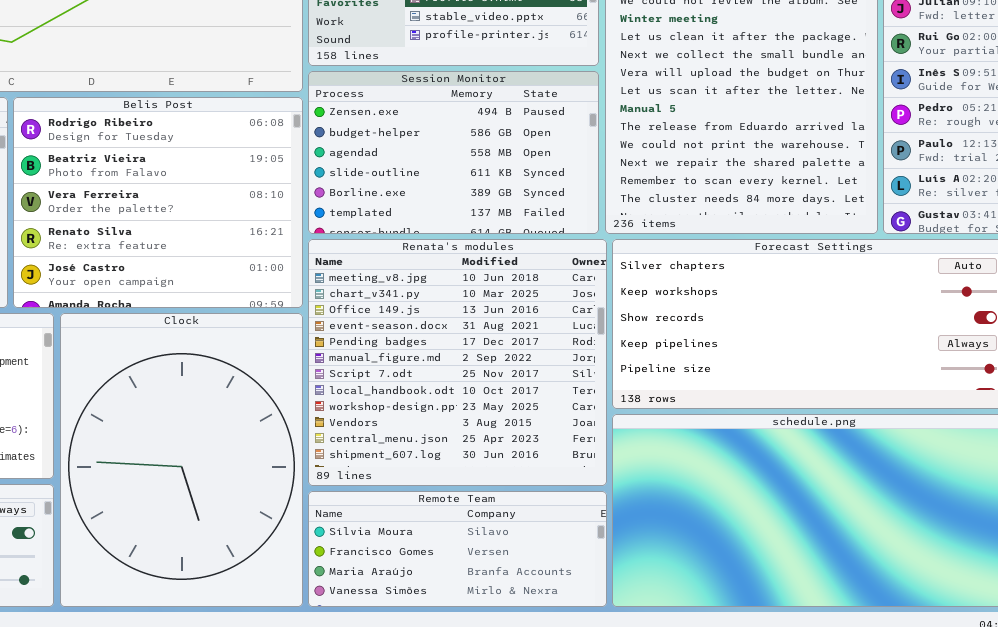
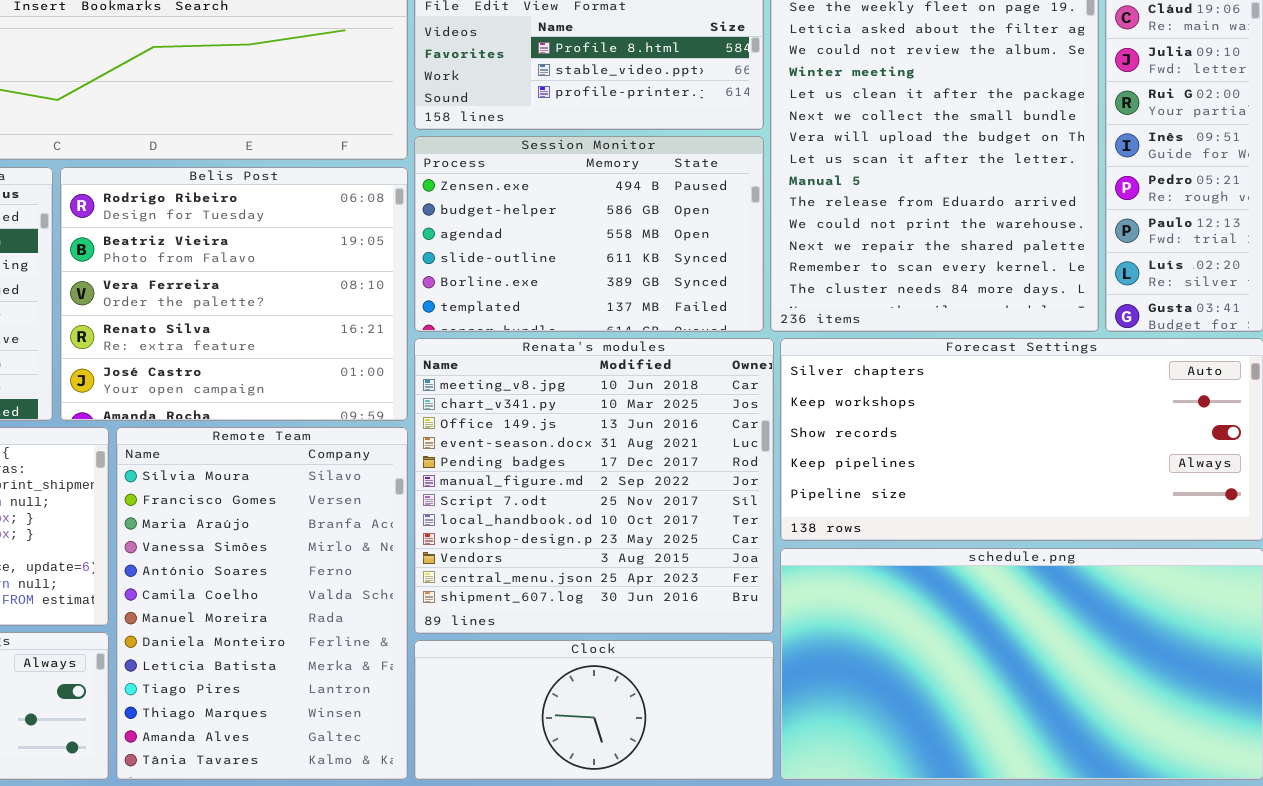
Clock: [60,313,303,607] -> [414,640,774,780], moved, resized
Remote Team: [308,491,607,607] -> [116,427,408,780], moved, resized

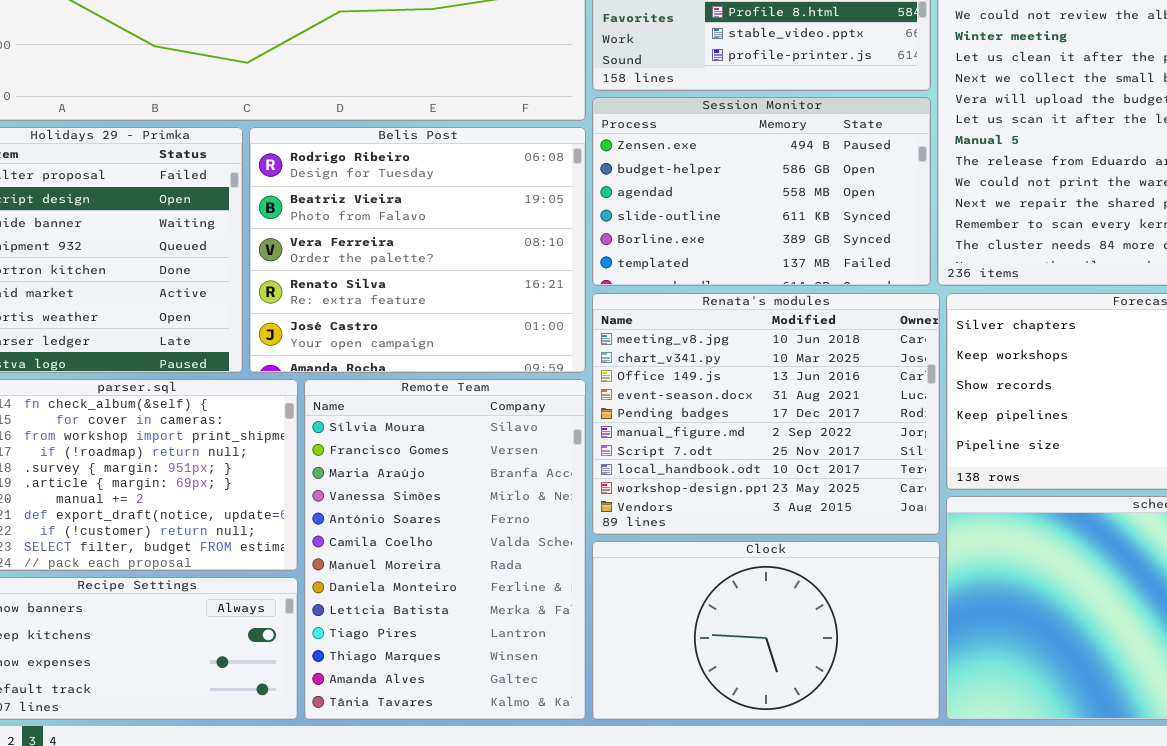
Renata's modules: [414,338,774,634] -> [592,293,940,535], resized
Clock: [414,640,774,780] -> [592,541,940,720], resized

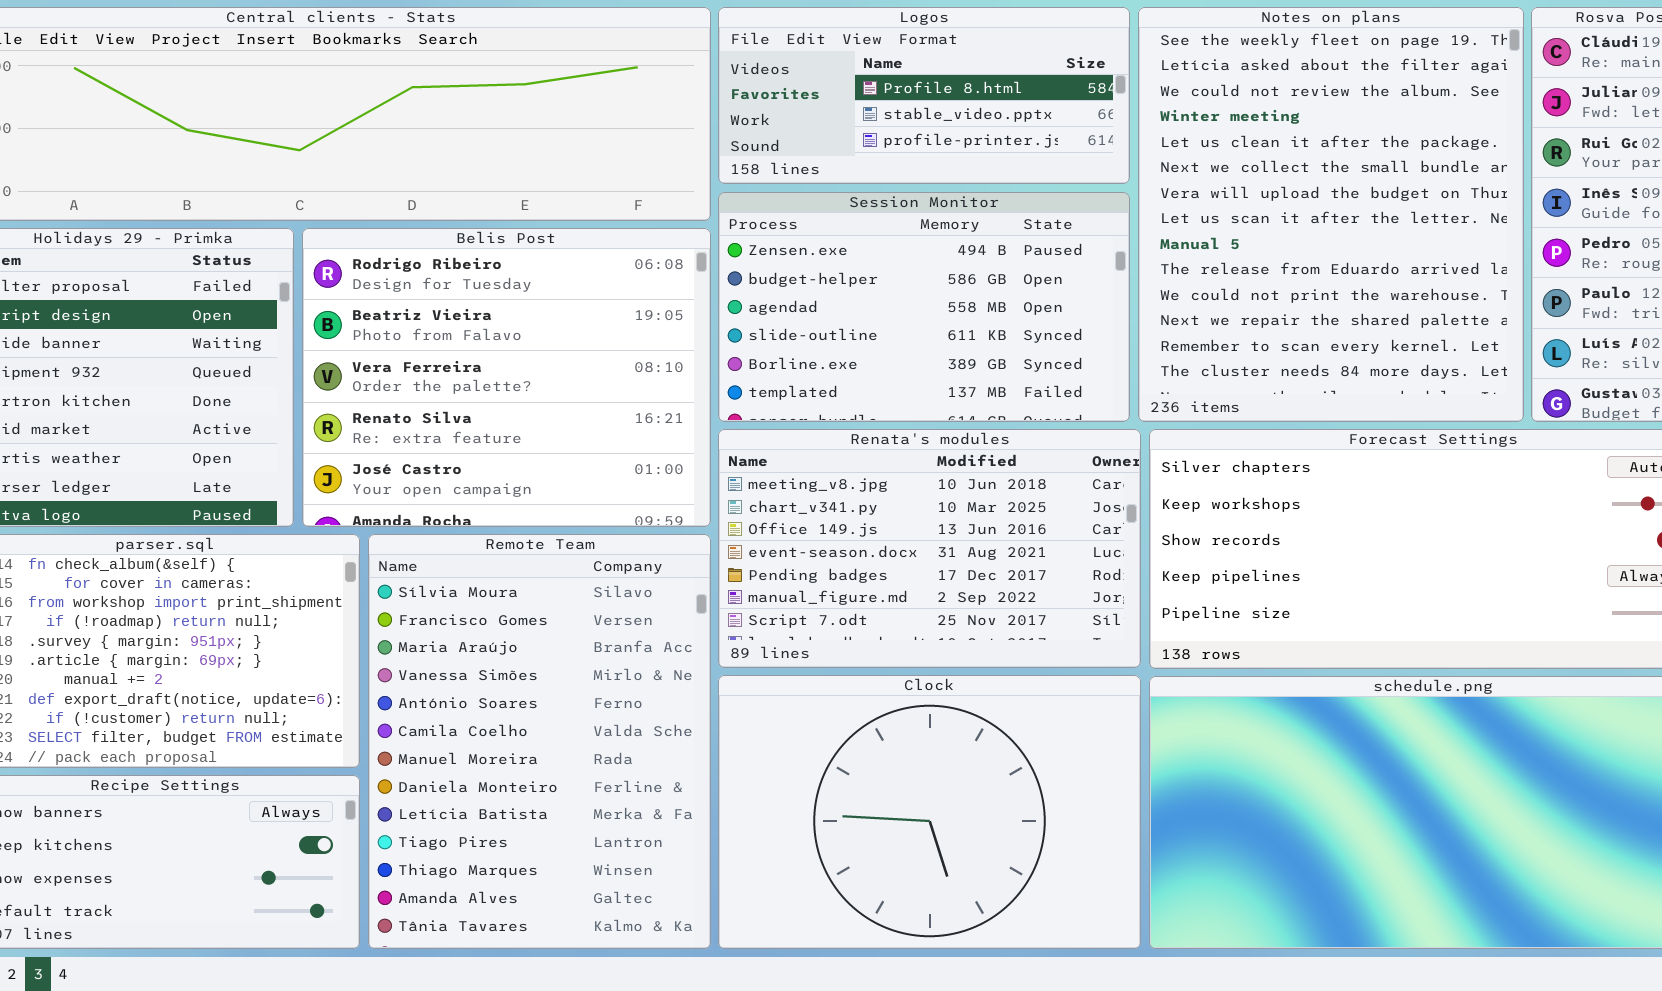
Renata's modules: [592,293,940,535] -> [718,429,1141,668], resized
Clock: [592,541,940,720] -> [718,675,1141,949], resized

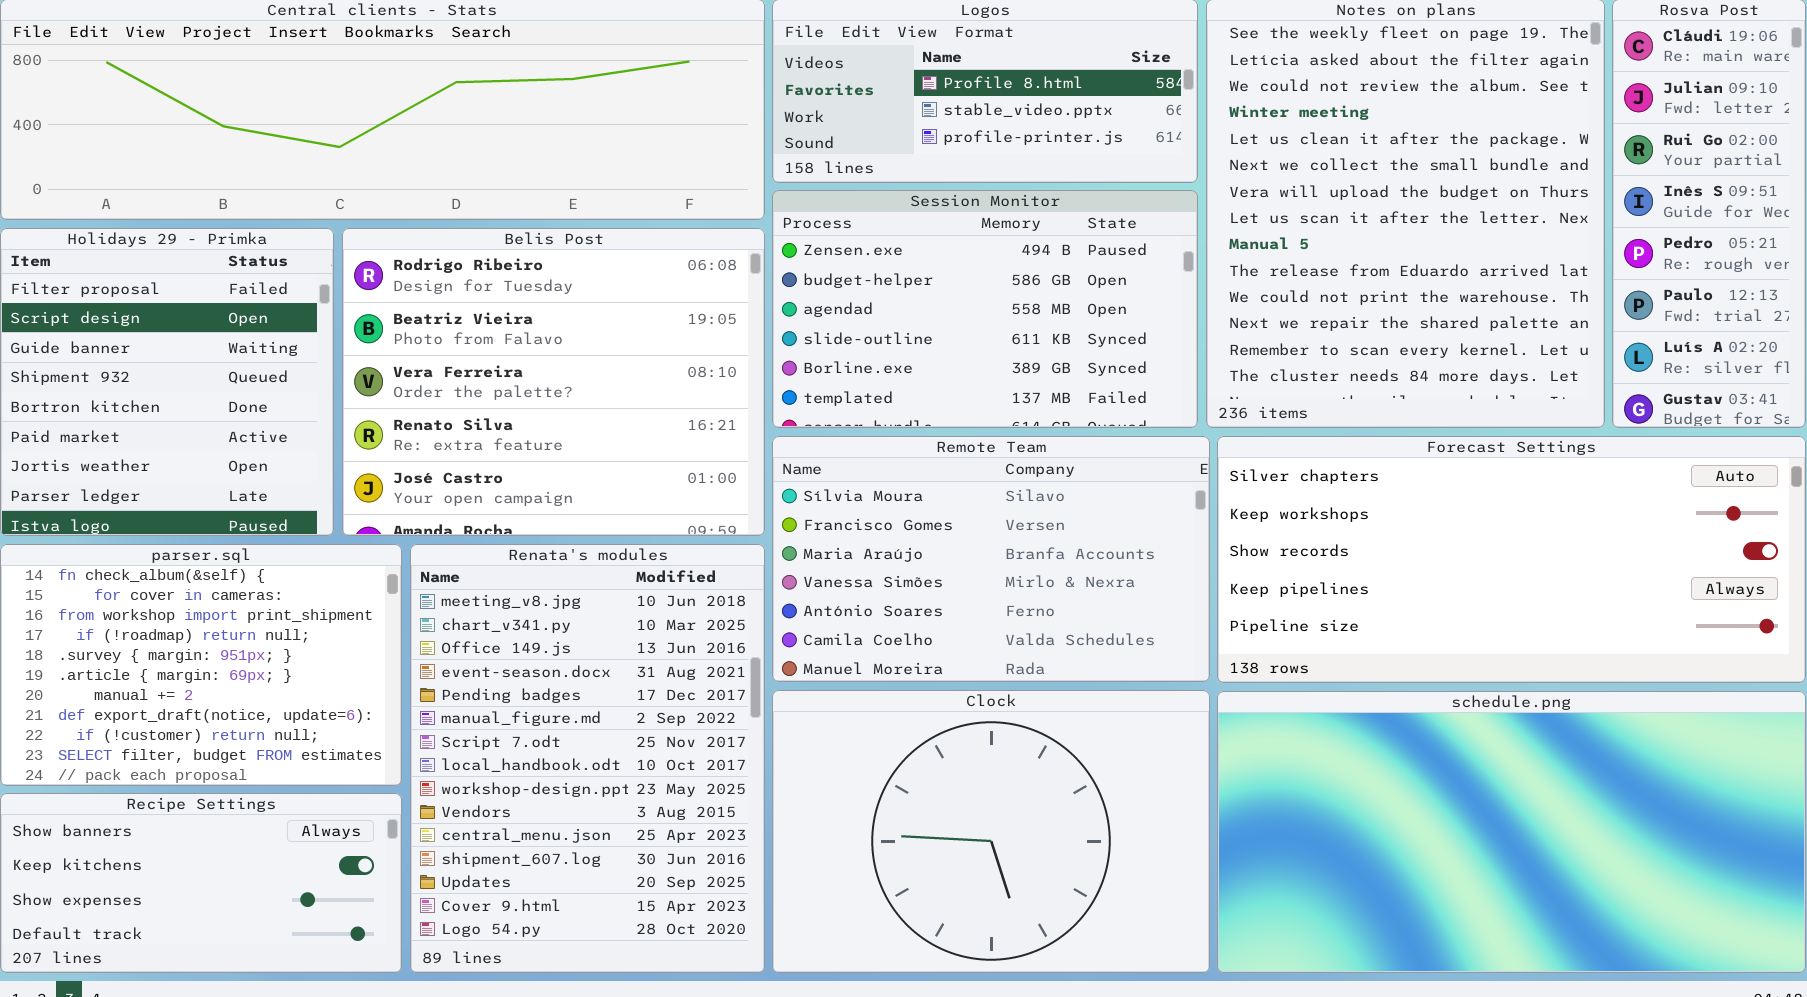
Renata's modules: [718,429,1141,668] -> [410,544,765,973], moved, resized
Remote Team: [368,534,711,949] -> [772,436,1210,682], moved, resized

